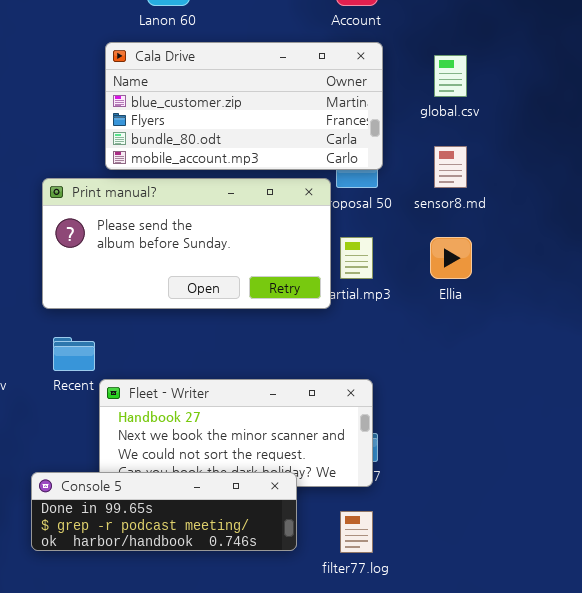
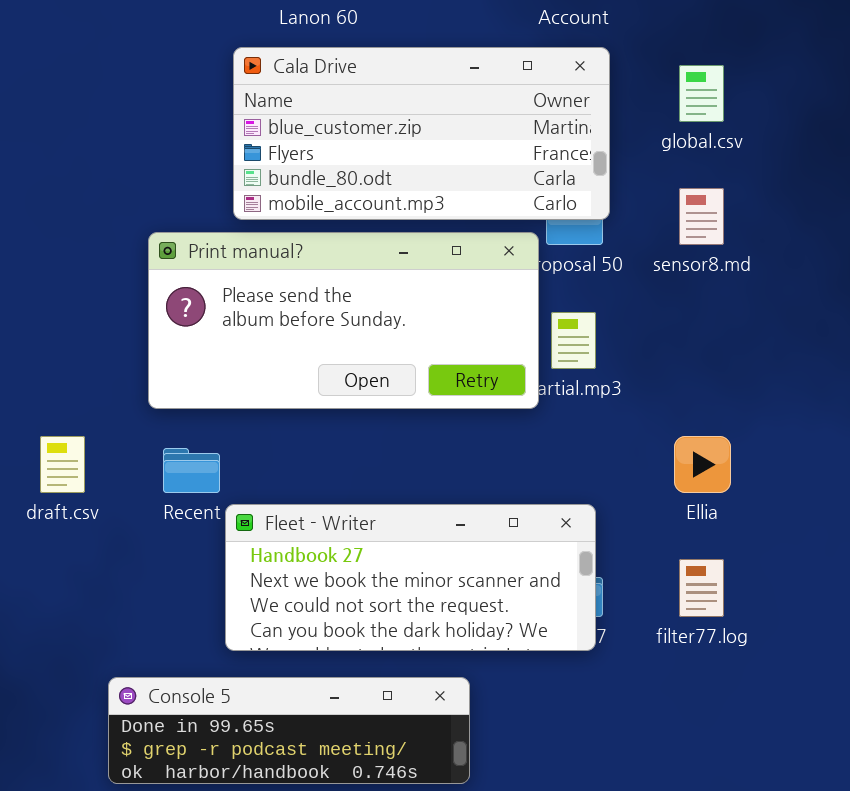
Ellia: [430,237,472,279] -> [674,436,731,493], moved
Console 5: [31,472,297,551] -> [108,677,470,784], moved
filter77.log: [340,511,373,553] -> [679,559,724,617], moved

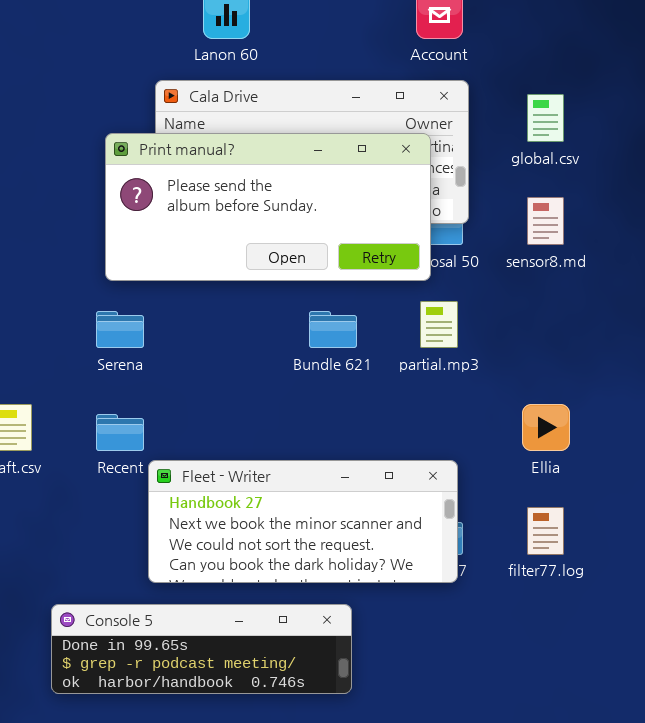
Print manual?: [148,232,539,409] -> [105,133,431,281], moved

